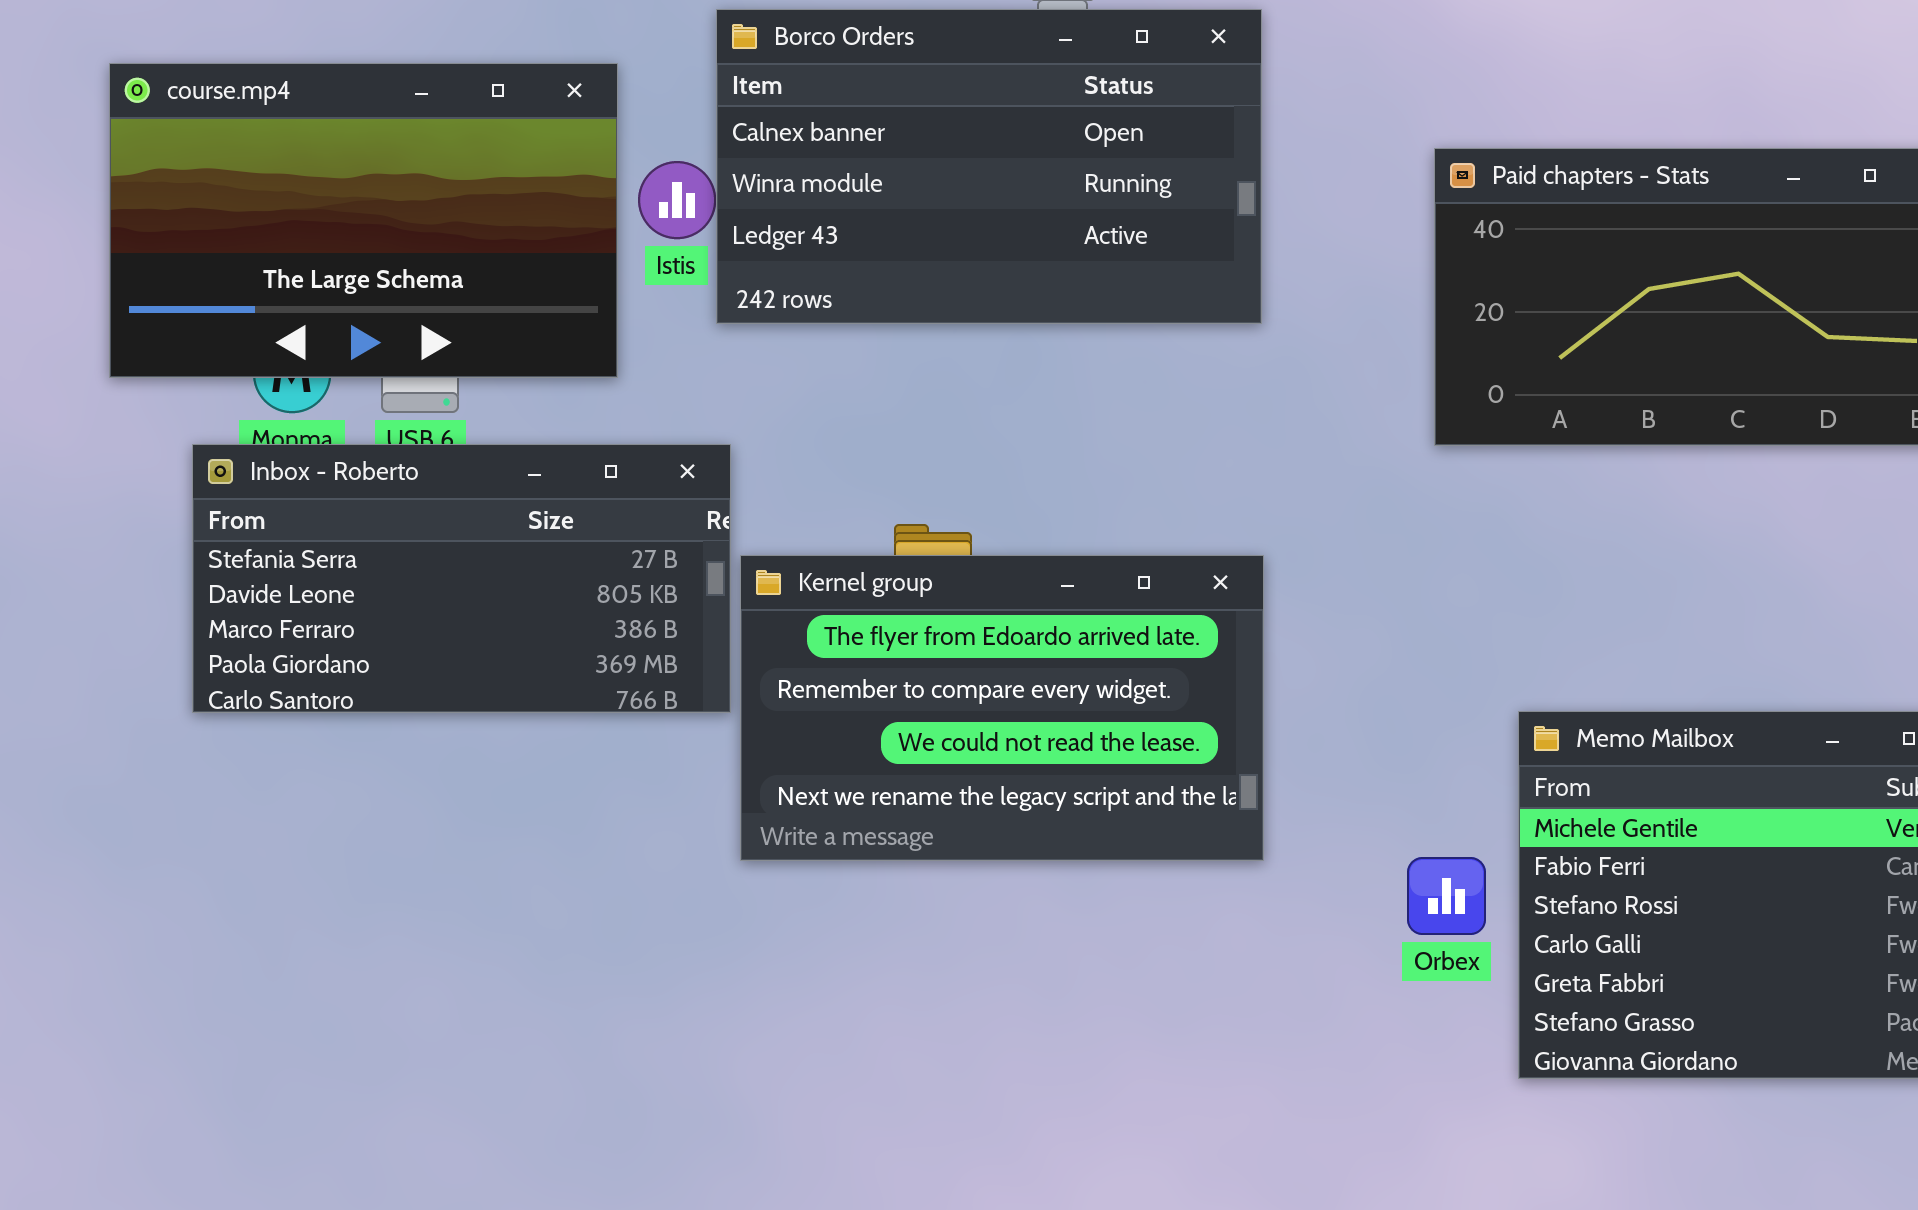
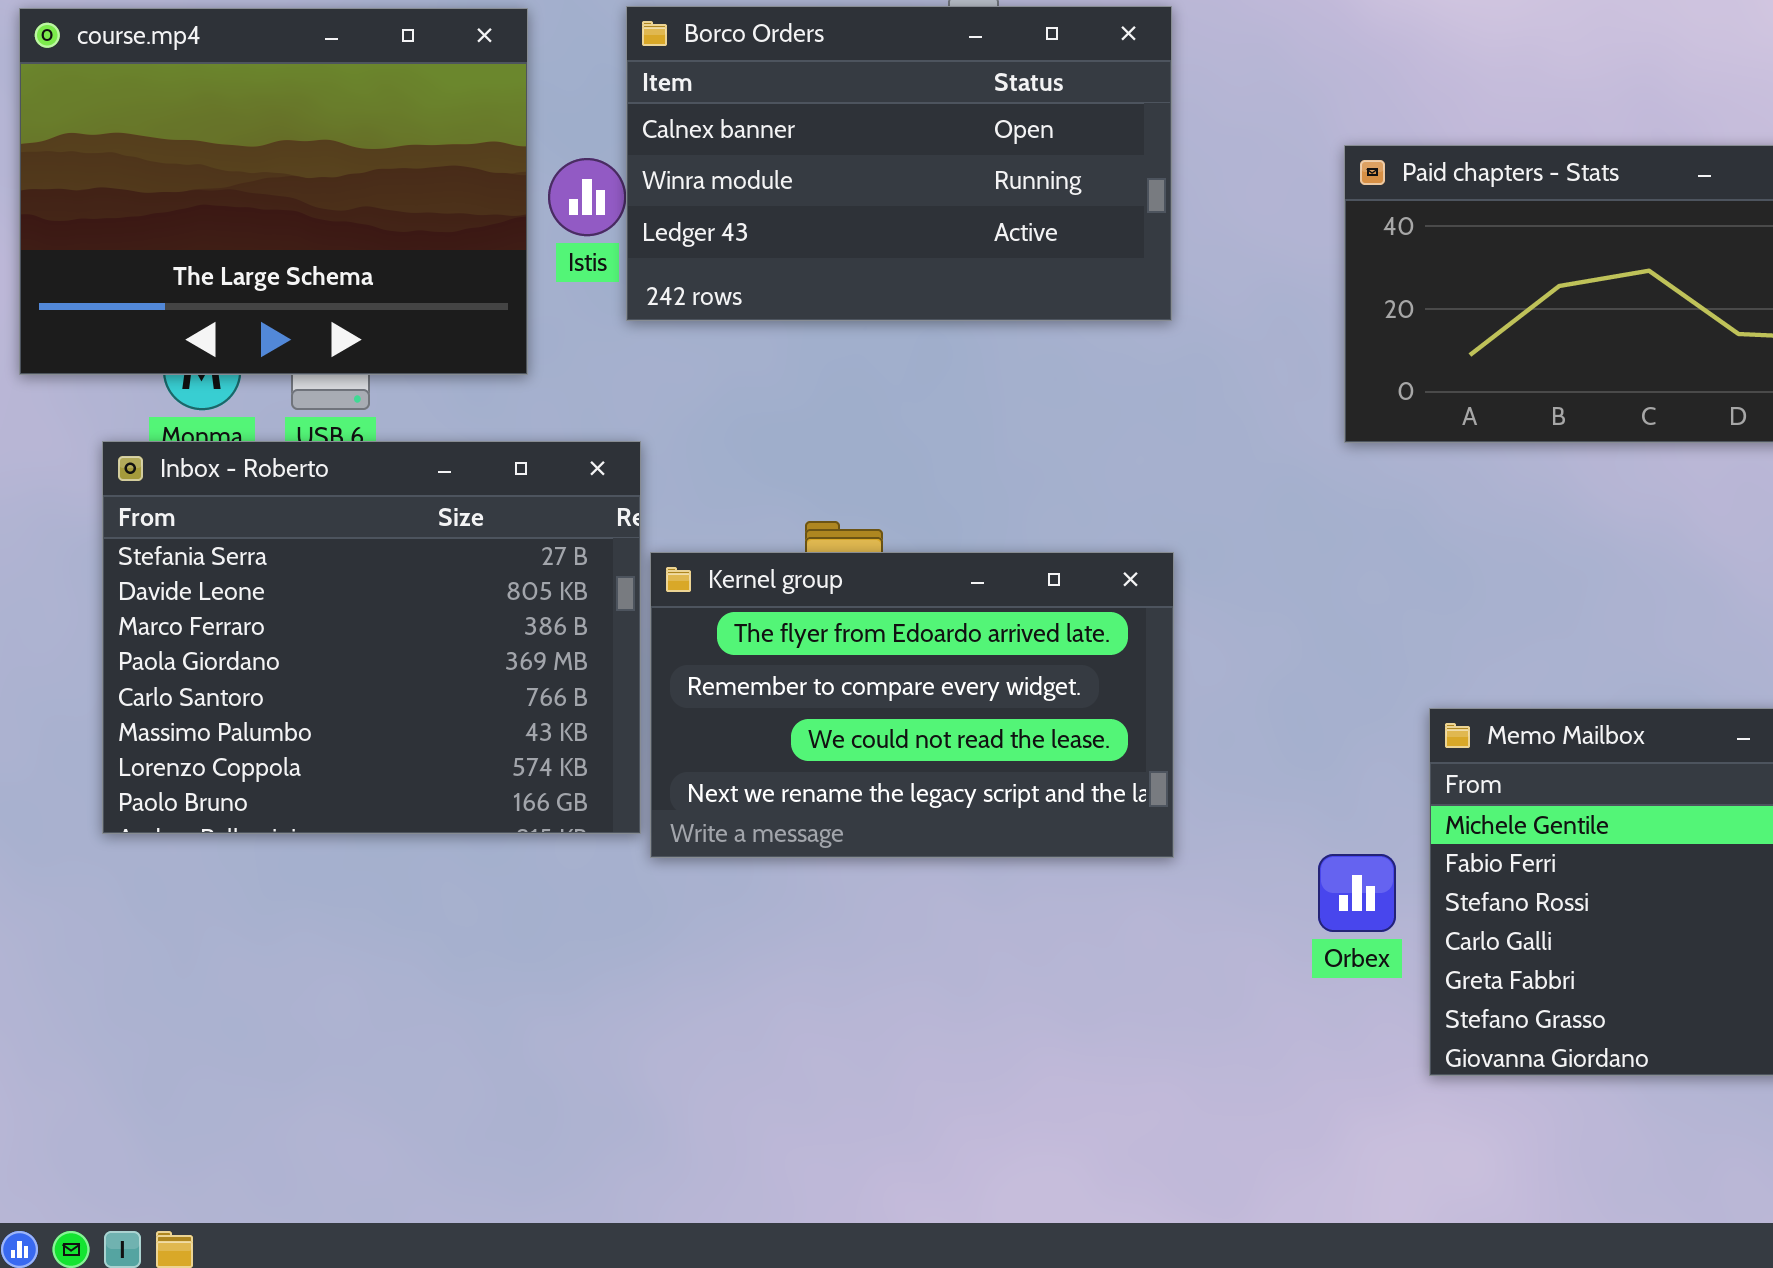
course.mp4: [109,63,618,378] -> [19,8,528,375], resized
Inbox - Roberto: [192,444,731,713] -> [102,441,641,834], resized

